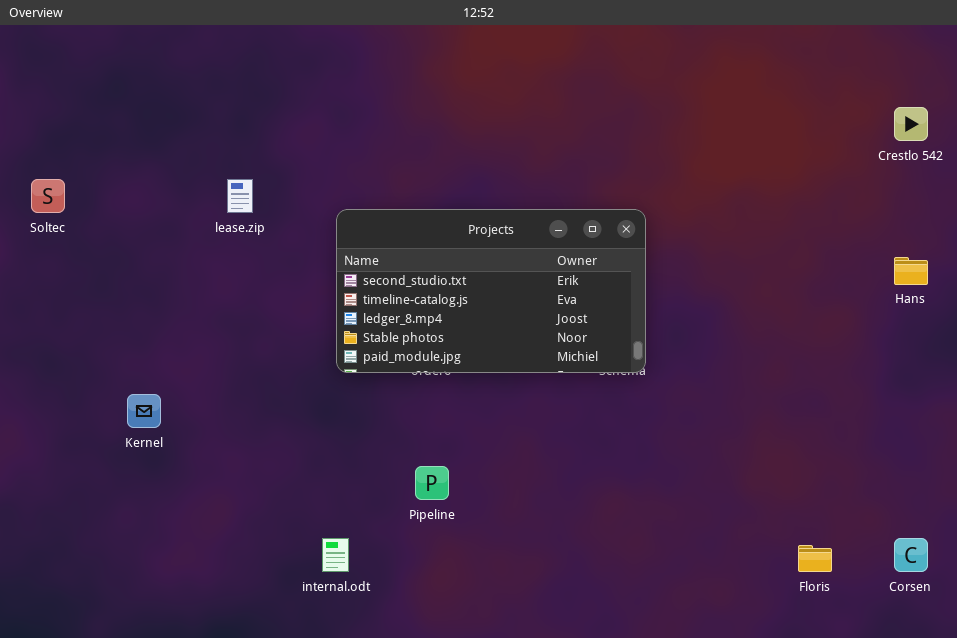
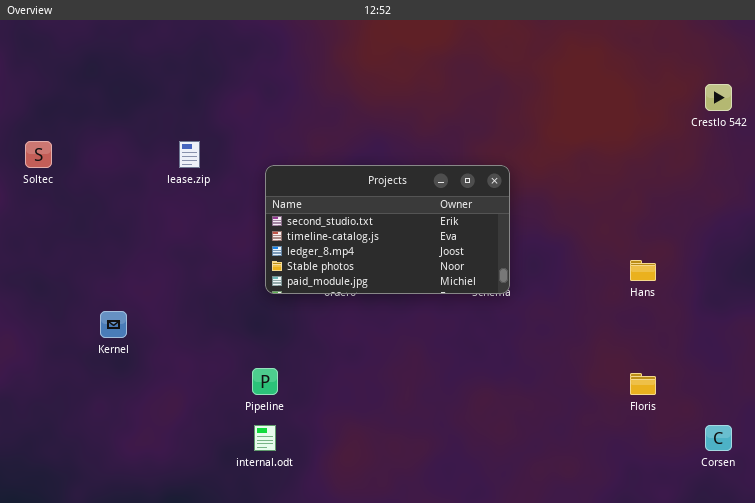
Hans: [894,257,928,285] -> [630,260,656,281], moved
Pipeline: [415,466,449,500] -> [252,368,278,395], moved
Floris: [798,545,832,572] -> [630,373,656,395], moved

